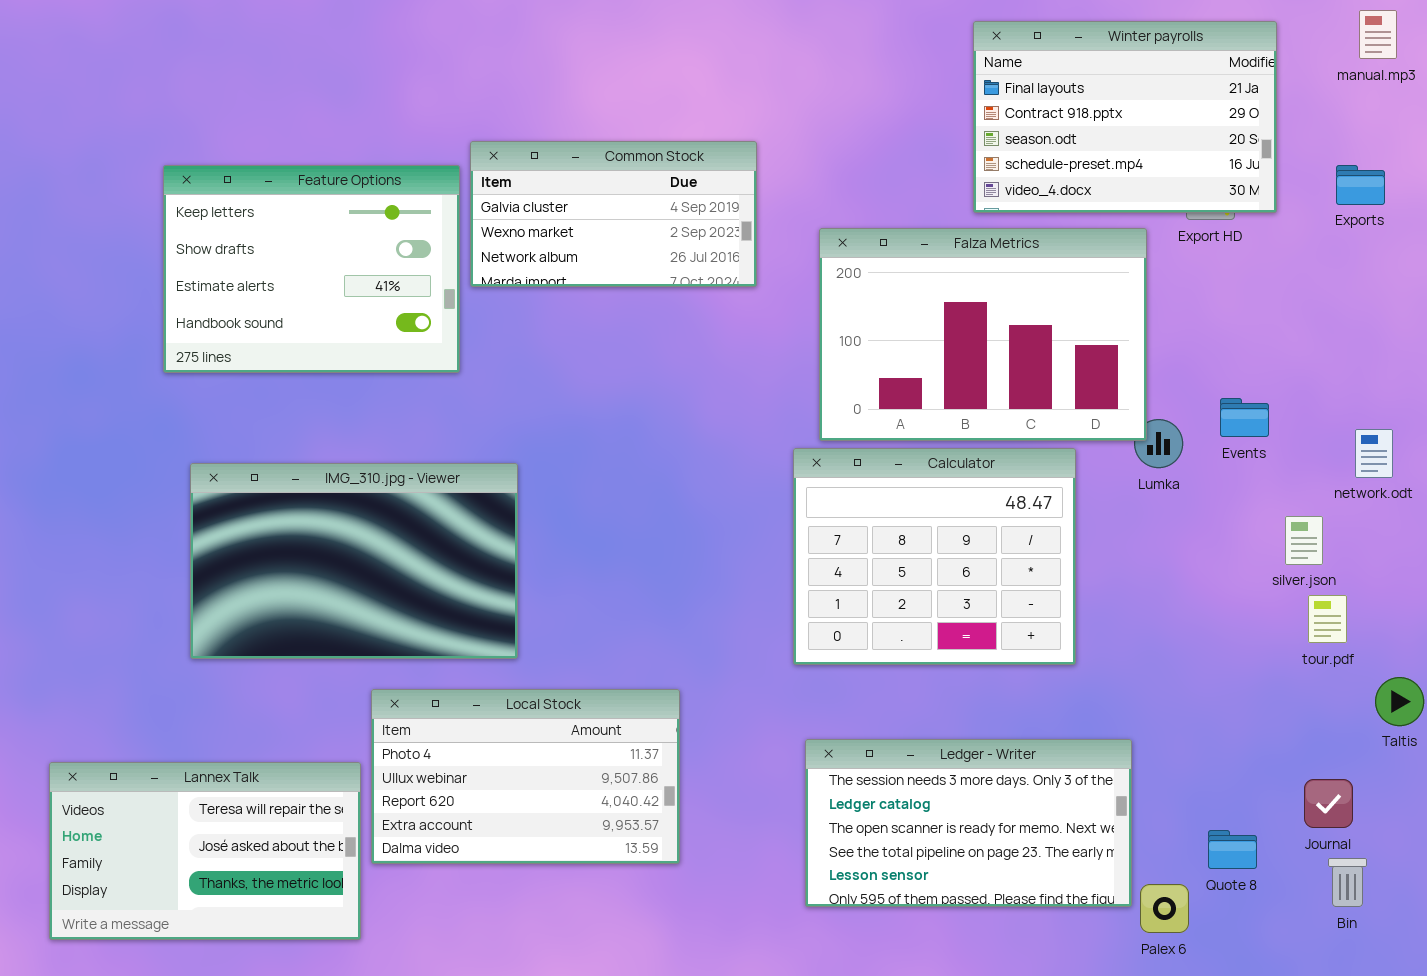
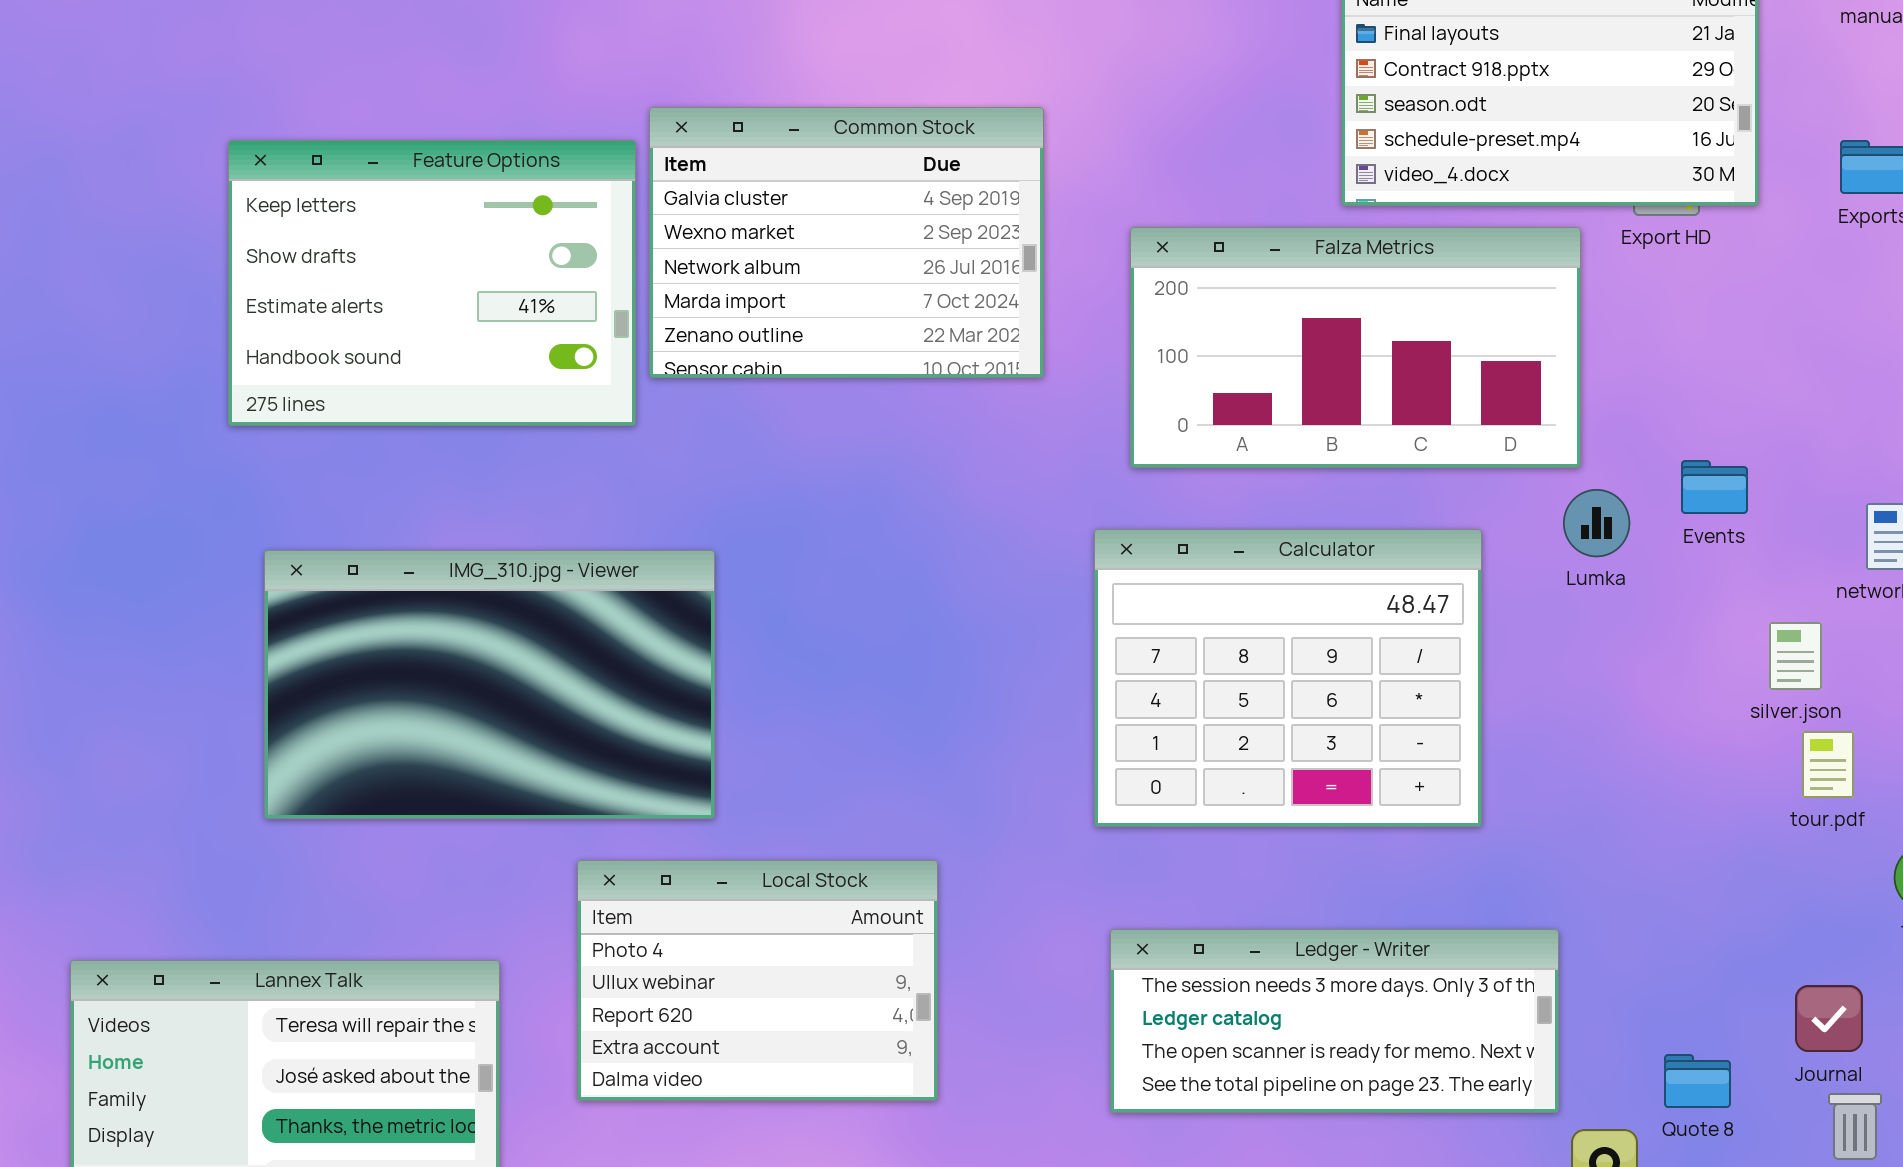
Common Stock: [470,141,757,287] -> [649,107,1044,378], resized
Falza Metrics: [819,228,1147,441] -> [1130,227,1581,468], resized
Local Stock: [371,689,680,864] -> [577,860,938,1101], resized
Ledger - Writer: [805,739,1132,907] -> [1110,929,1559,1113], resized

